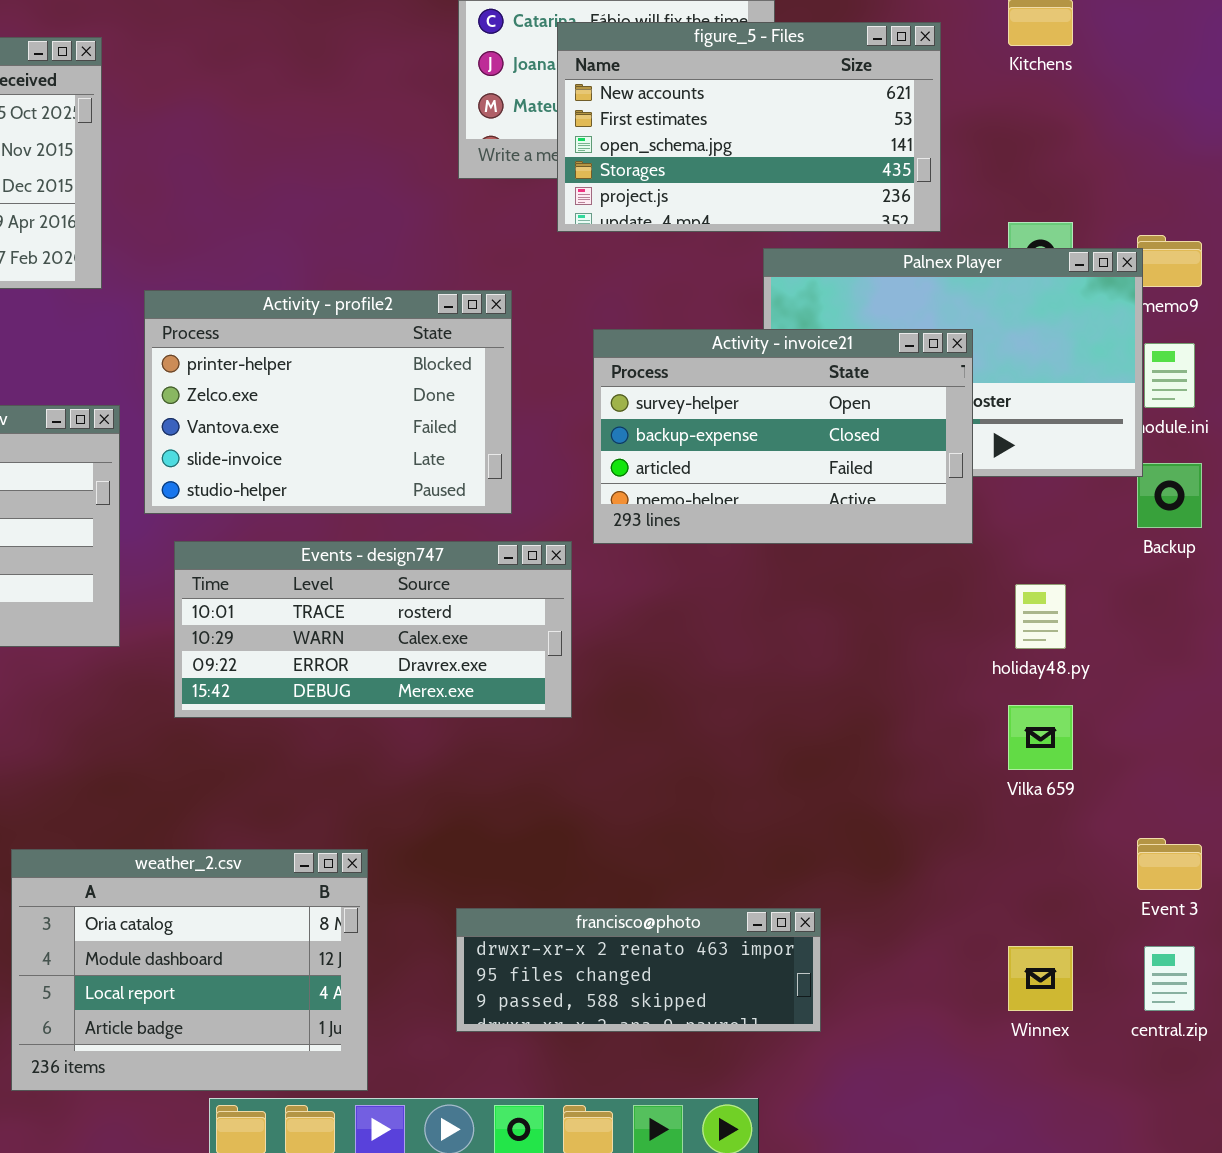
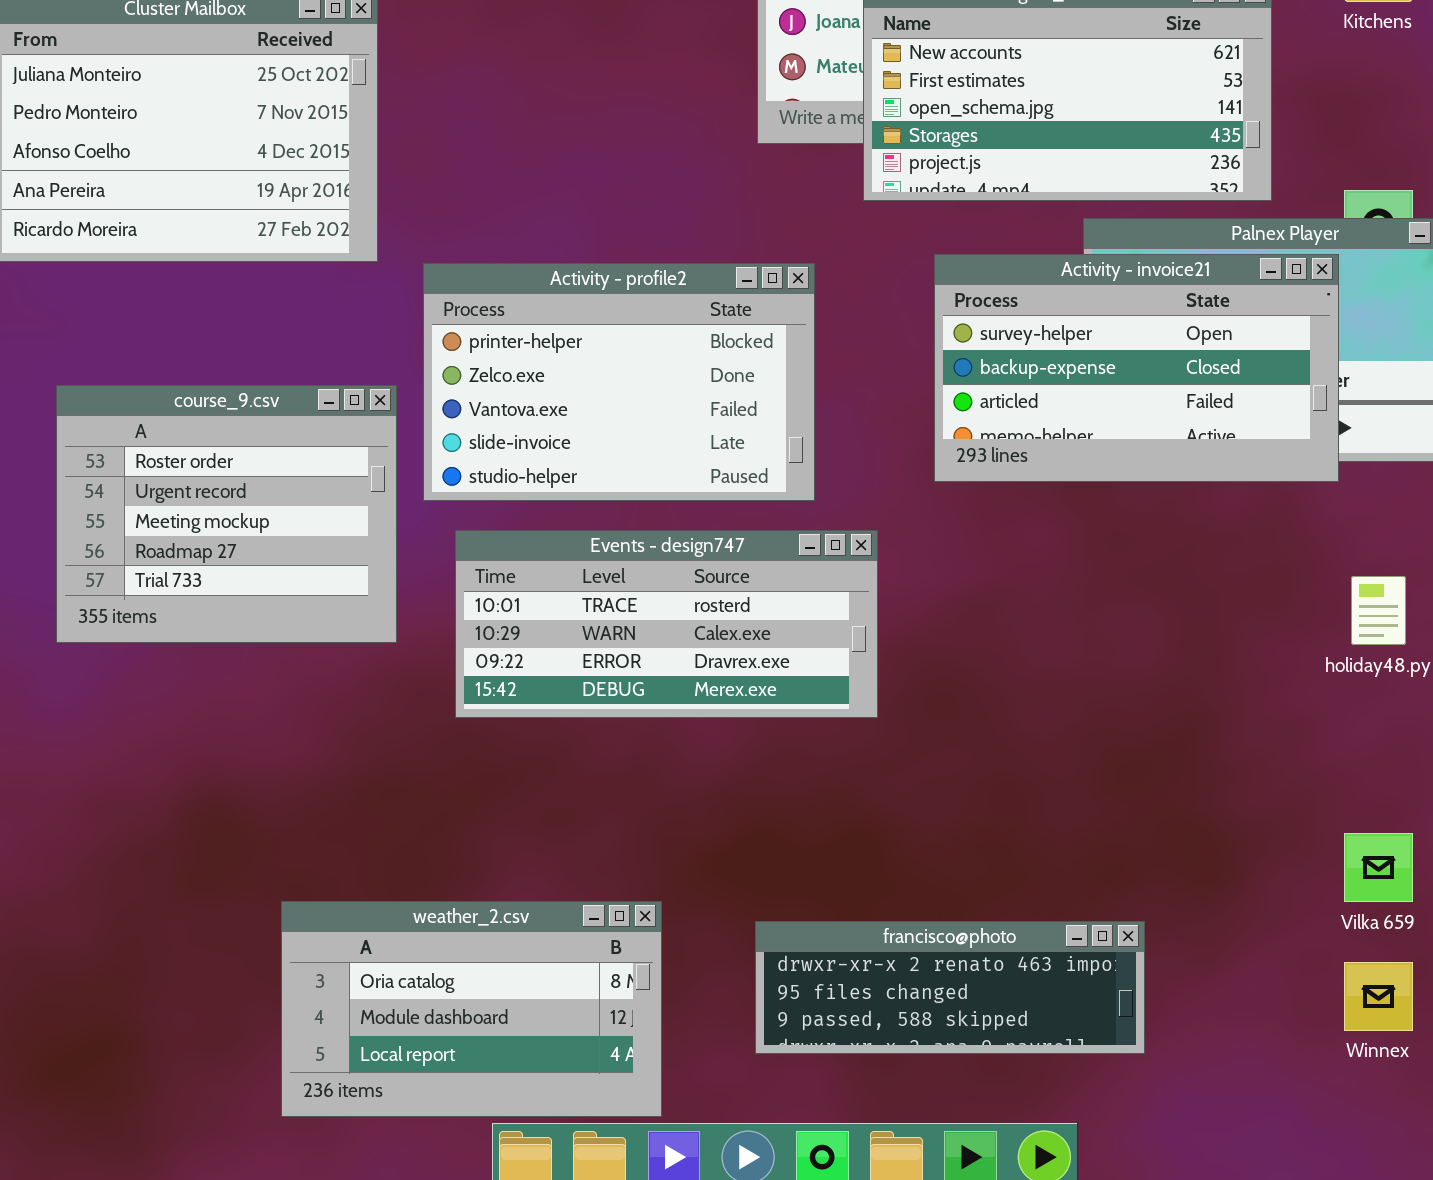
Activity - invoice21: [593,329,973,544] -> [934,254,1339,482], moved
Vilka 659: [1008,705,1073,770] -> [1344,833,1413,902], moved
weather_2.csv: [11,849,368,1091] -> [281,901,662,1117], resized

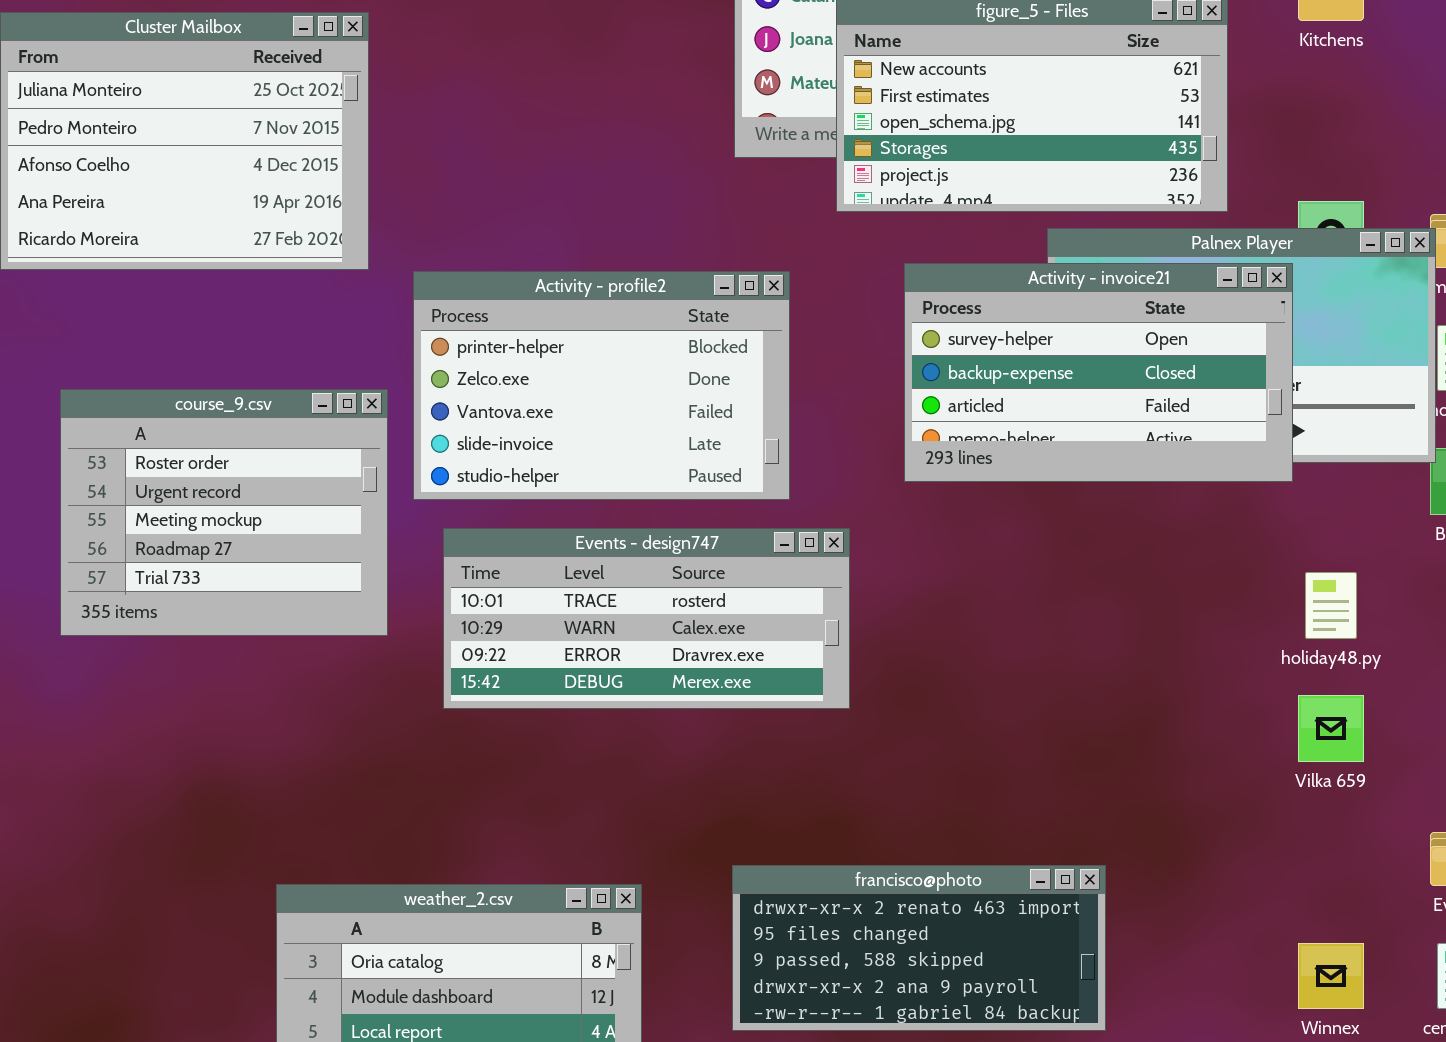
Vilka 659: [1344,833,1413,902] -> [1298,695,1364,762], moved
francisco@photo: [755,921,1145,1054] -> [732,865,1106,1031], resized

